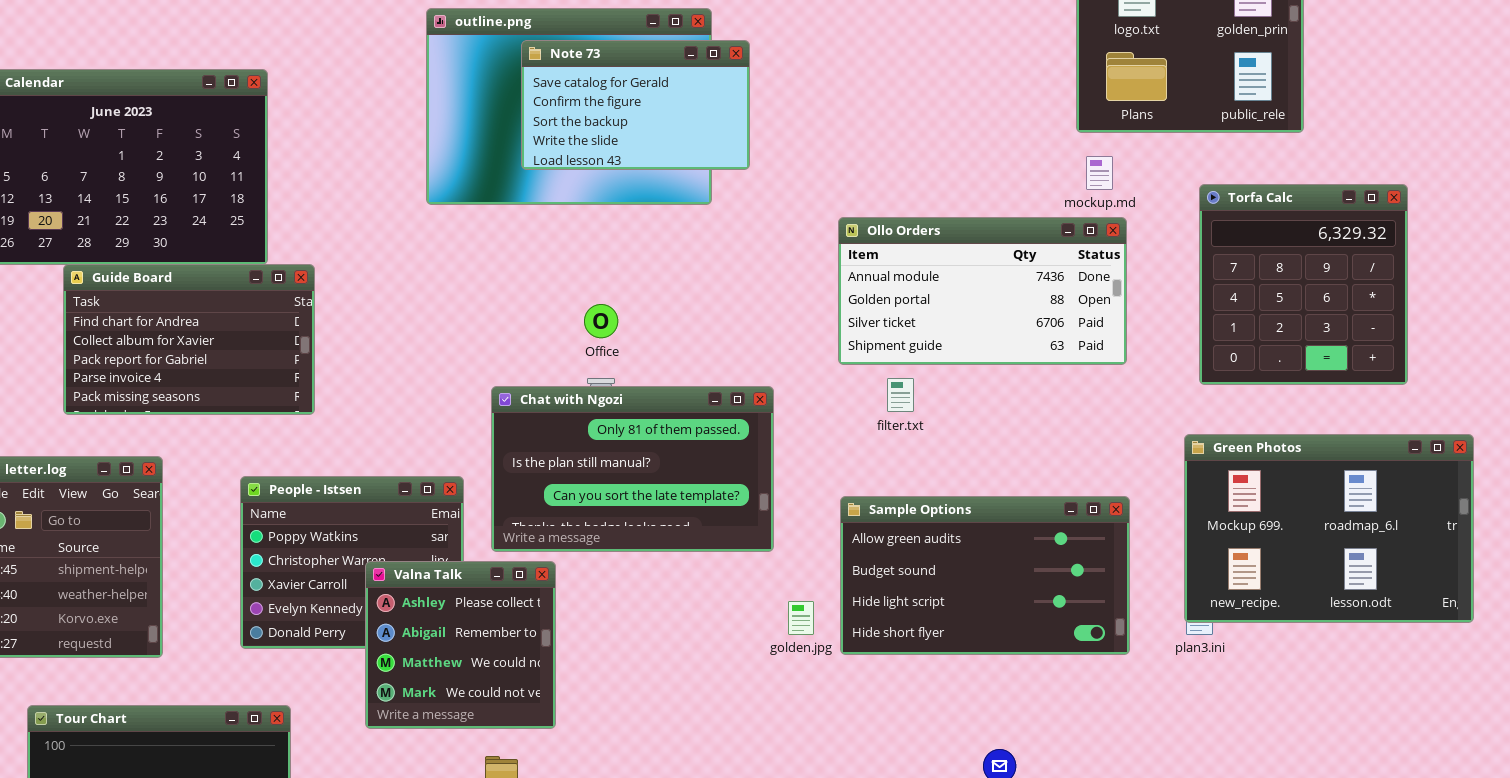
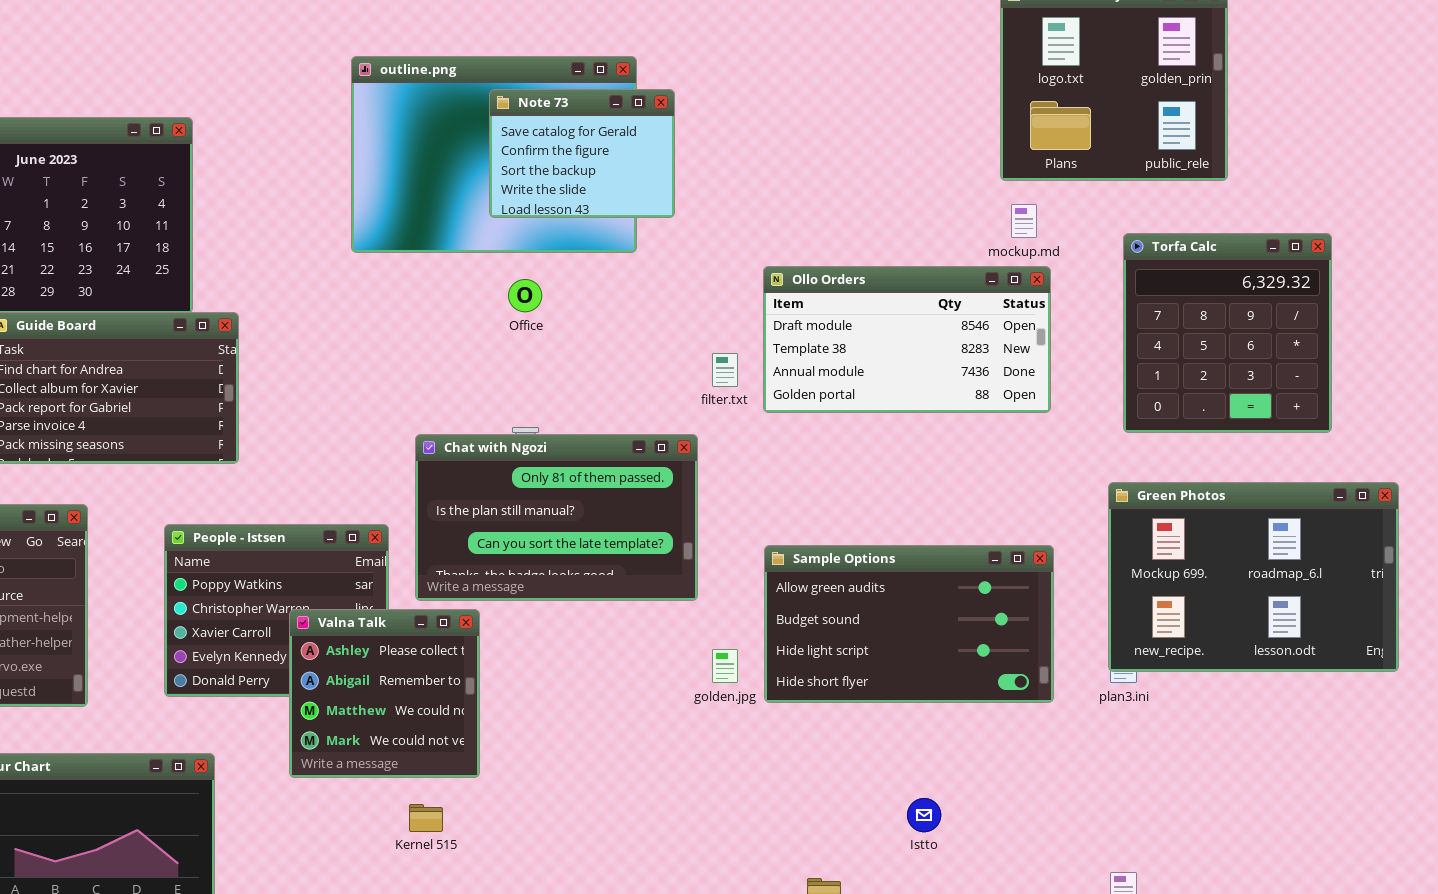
Note 73: [521,40,750,170] -> [489,89,675,218], resized
Ollo Orders: [838,217,1127,365] -> [763,266,1051,413], scrolled up 2 rows
Office: [584,304,618,338] -> [508,279,542,312], moved
filter.txt: [887,378,914,412] -> [712,353,738,387], moved

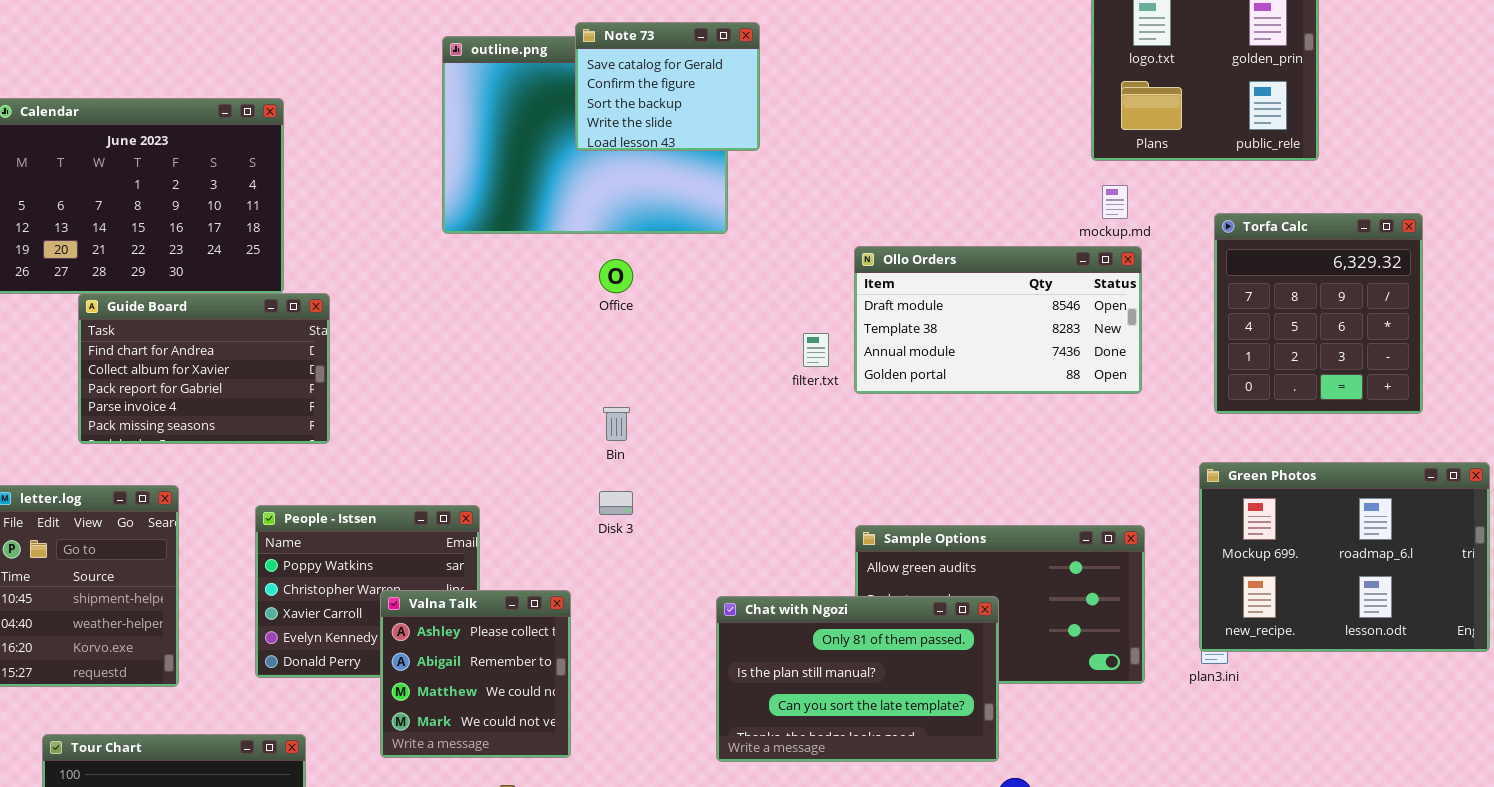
Note 73: [489,89,675,218] -> [575,22,760,151], moved
Chat with Ngozi: [415,434,698,601] -> [716,596,999,762], moved

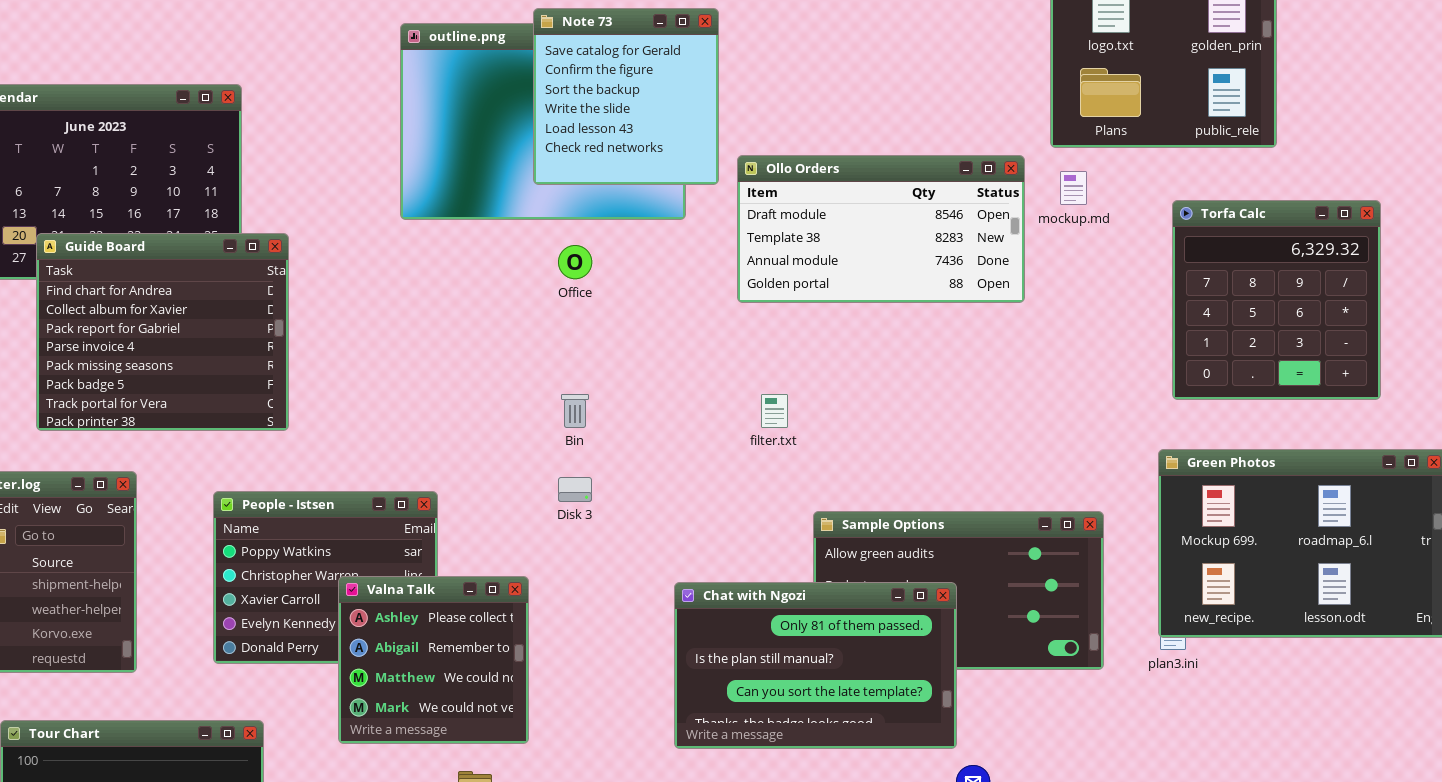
Note 73: [575,22,760,151] -> [533,8,719,185], resized
Ollo Orders: [854,246,1142,394] -> [737,155,1025,303], moved
Guide Board: [78,293,330,444] -> [36,233,289,431], resized
filter.txt: [803,333,829,367] -> [761,394,788,428], moved

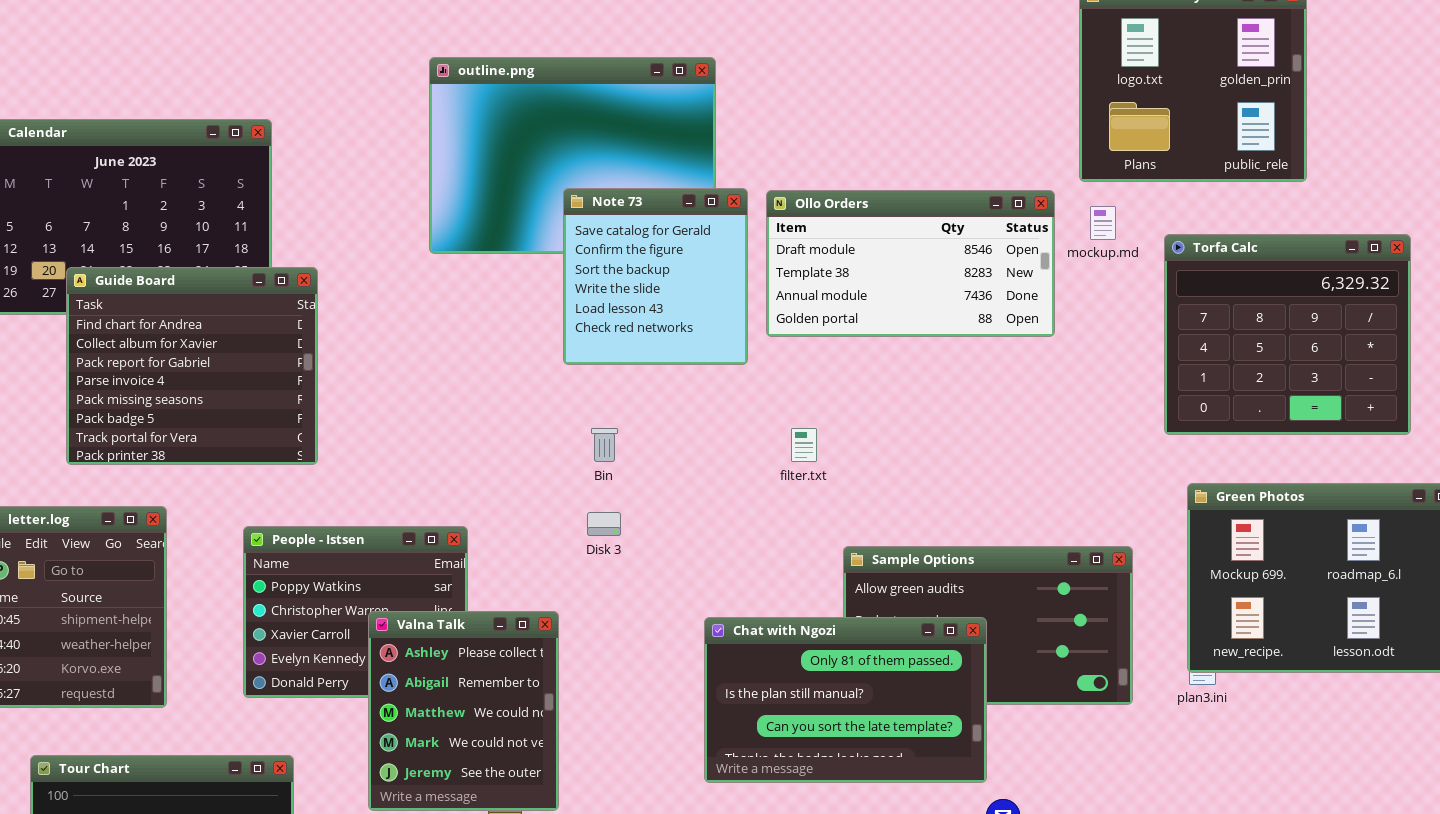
Note 73: [533,8,719,185] -> [563,188,748,365], moved
Torfa Calc: [1172,200,1381,400] -> [1164,234,1411,435], resized
Valna Talk: [338,576,529,744] -> [368,611,559,811], resized

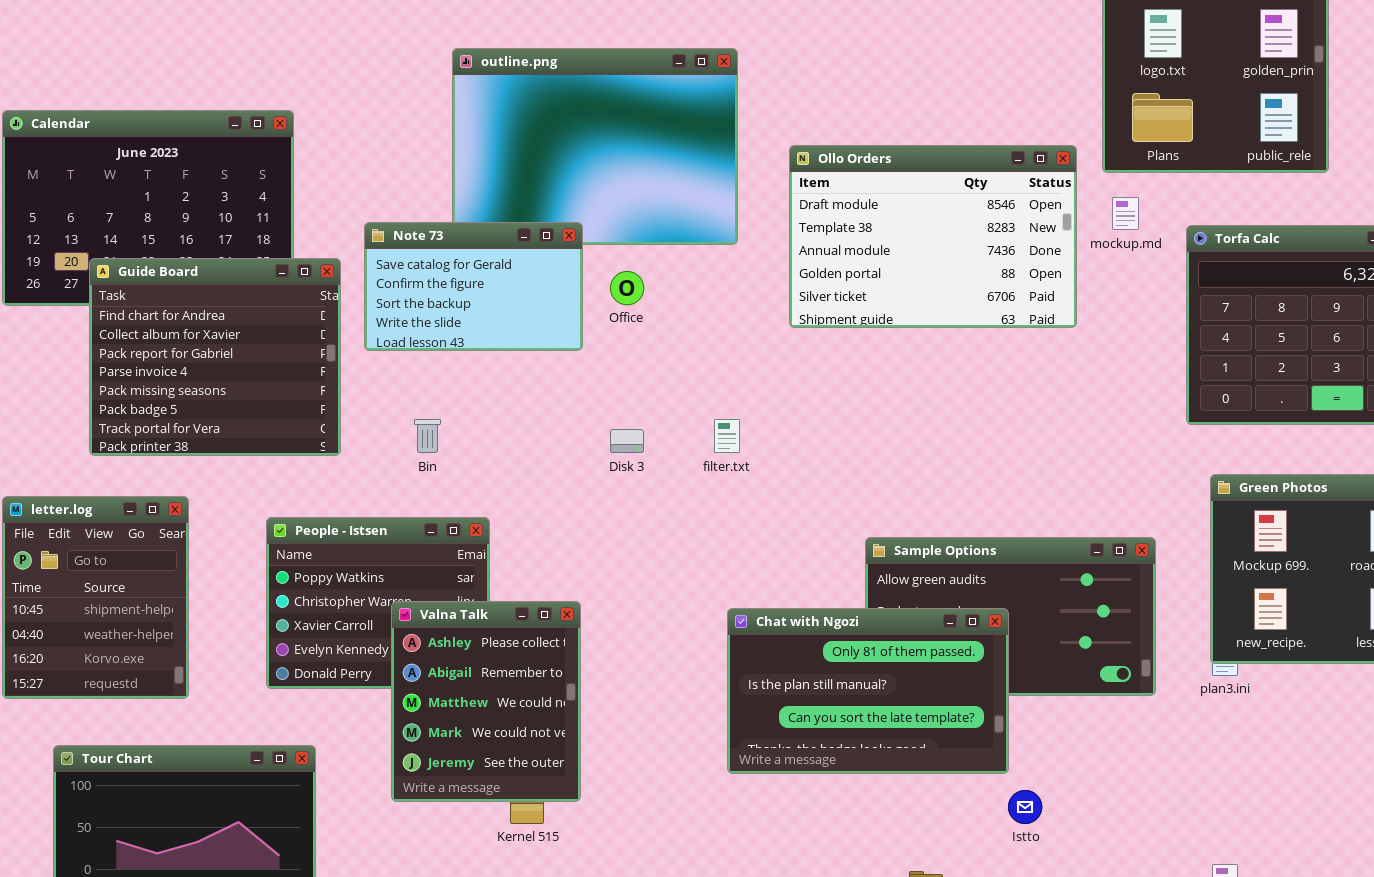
Note 73: [563,188,748,365] -> [364,222,583,351], moved, resized
Ollo Orders: [766,190,1055,337] -> [789,145,1077,328], resized
Bin: [591,428,618,462] -> [414,419,441,453], moved
filter.txt: [791,428,817,462] -> [714,419,740,453], moved
Disk 3: [587,512,621,536] -> [610,429,644,453], moved

